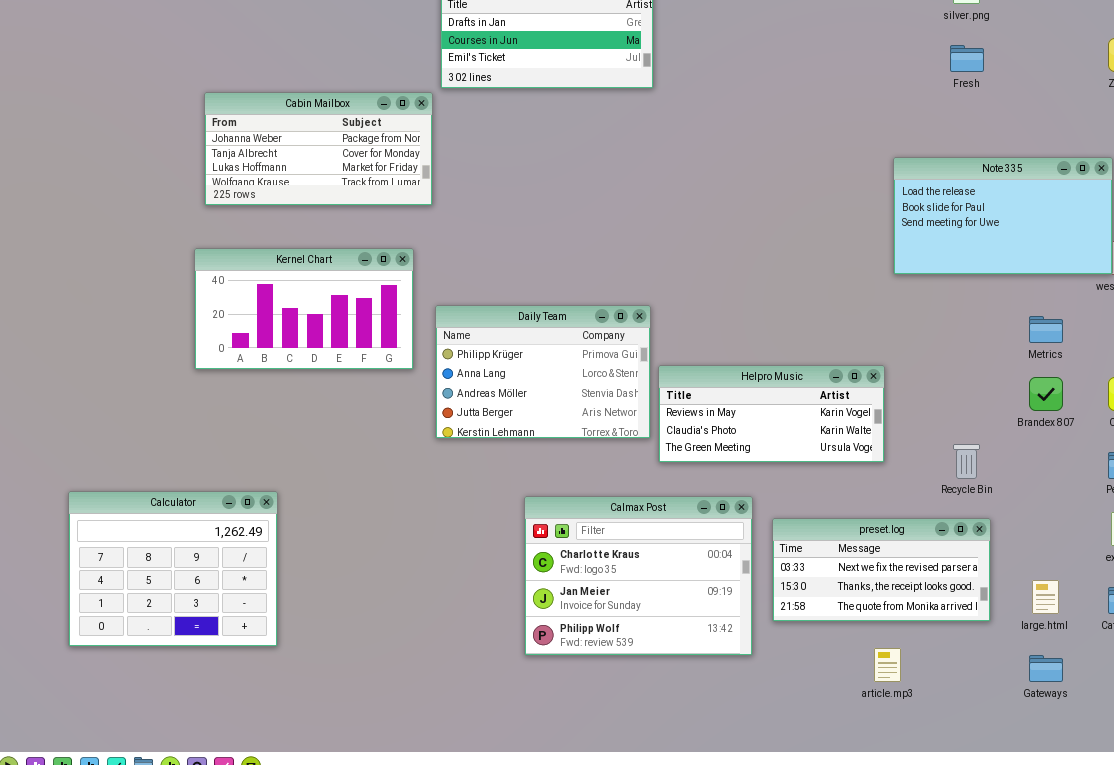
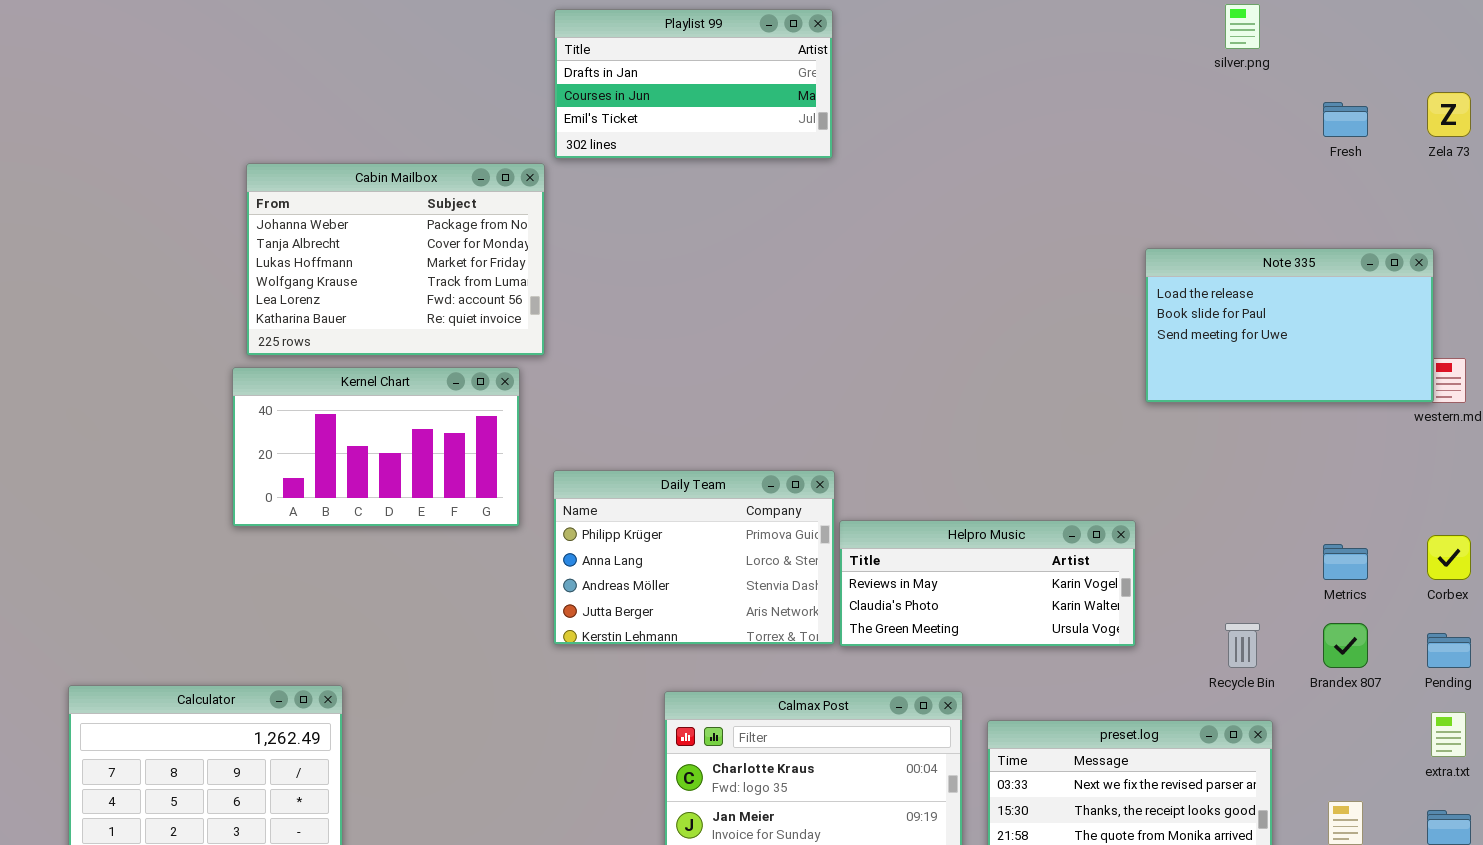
Fresh: [950,45,984,72] -> [1323,102,1368,137], moved
Cabin Mailbox: [204,92,433,206] -> [246,163,545,356], resized
Daily Team: [435,305,651,439] -> [553,470,835,645], moved
Metrics: [1029,316,1063,343] -> [1323,544,1368,580], moved
Brandex 807: [1029,377,1063,411] -> [1323,623,1368,668], moved

